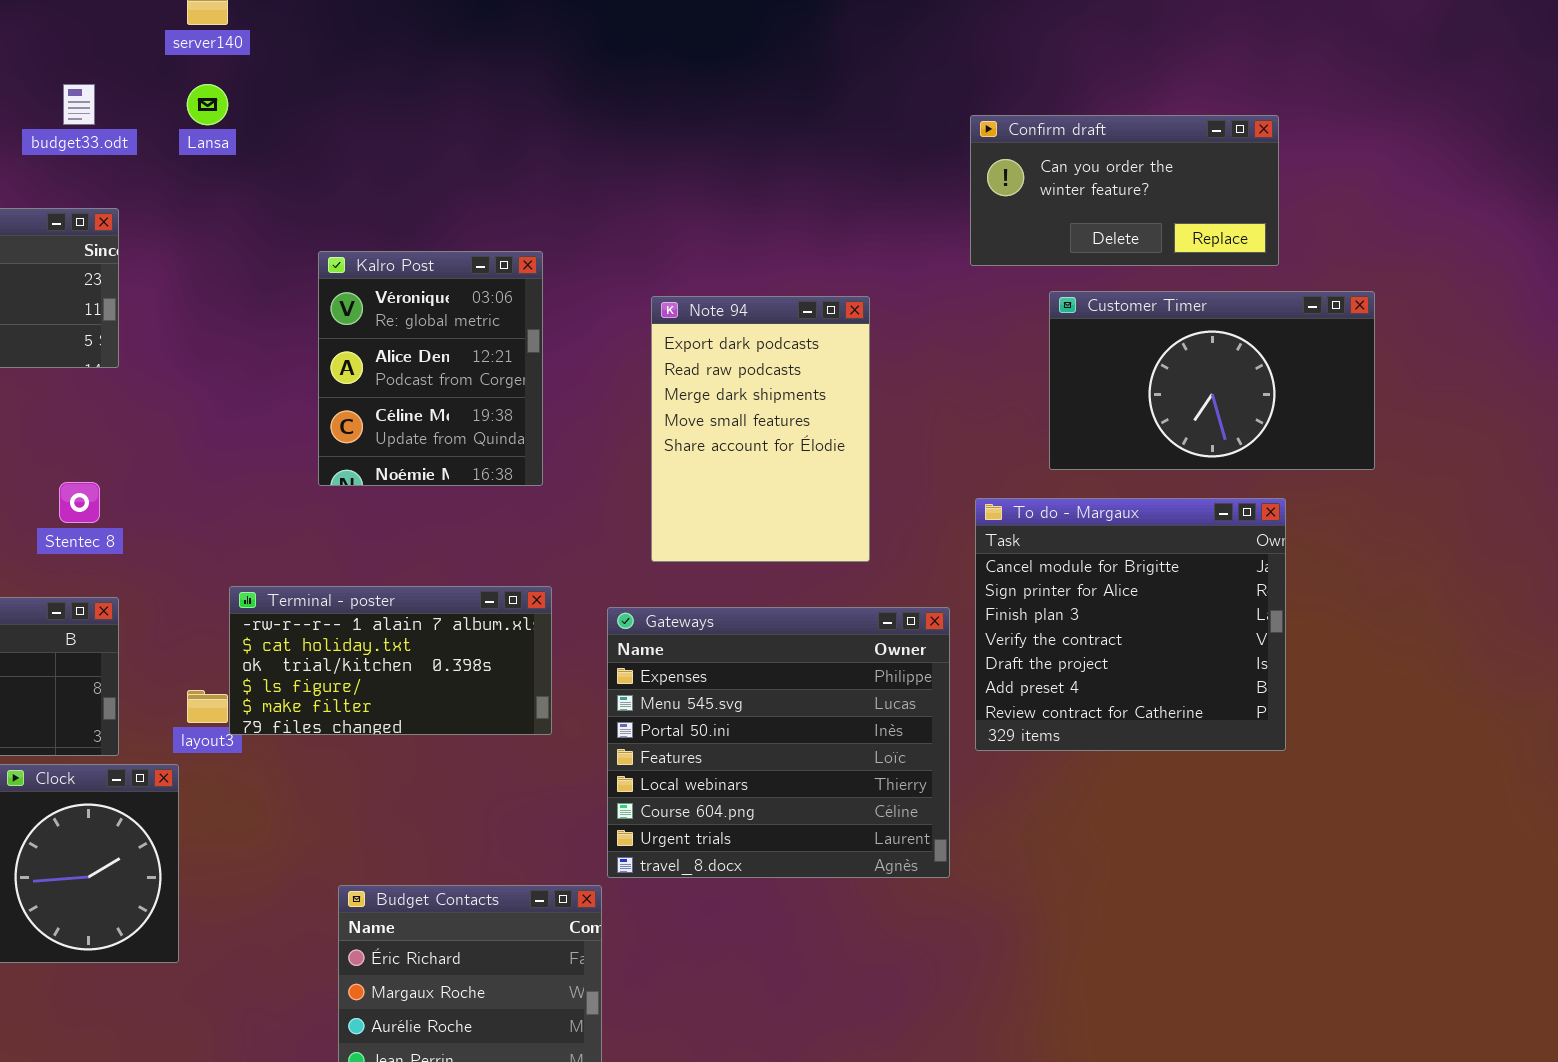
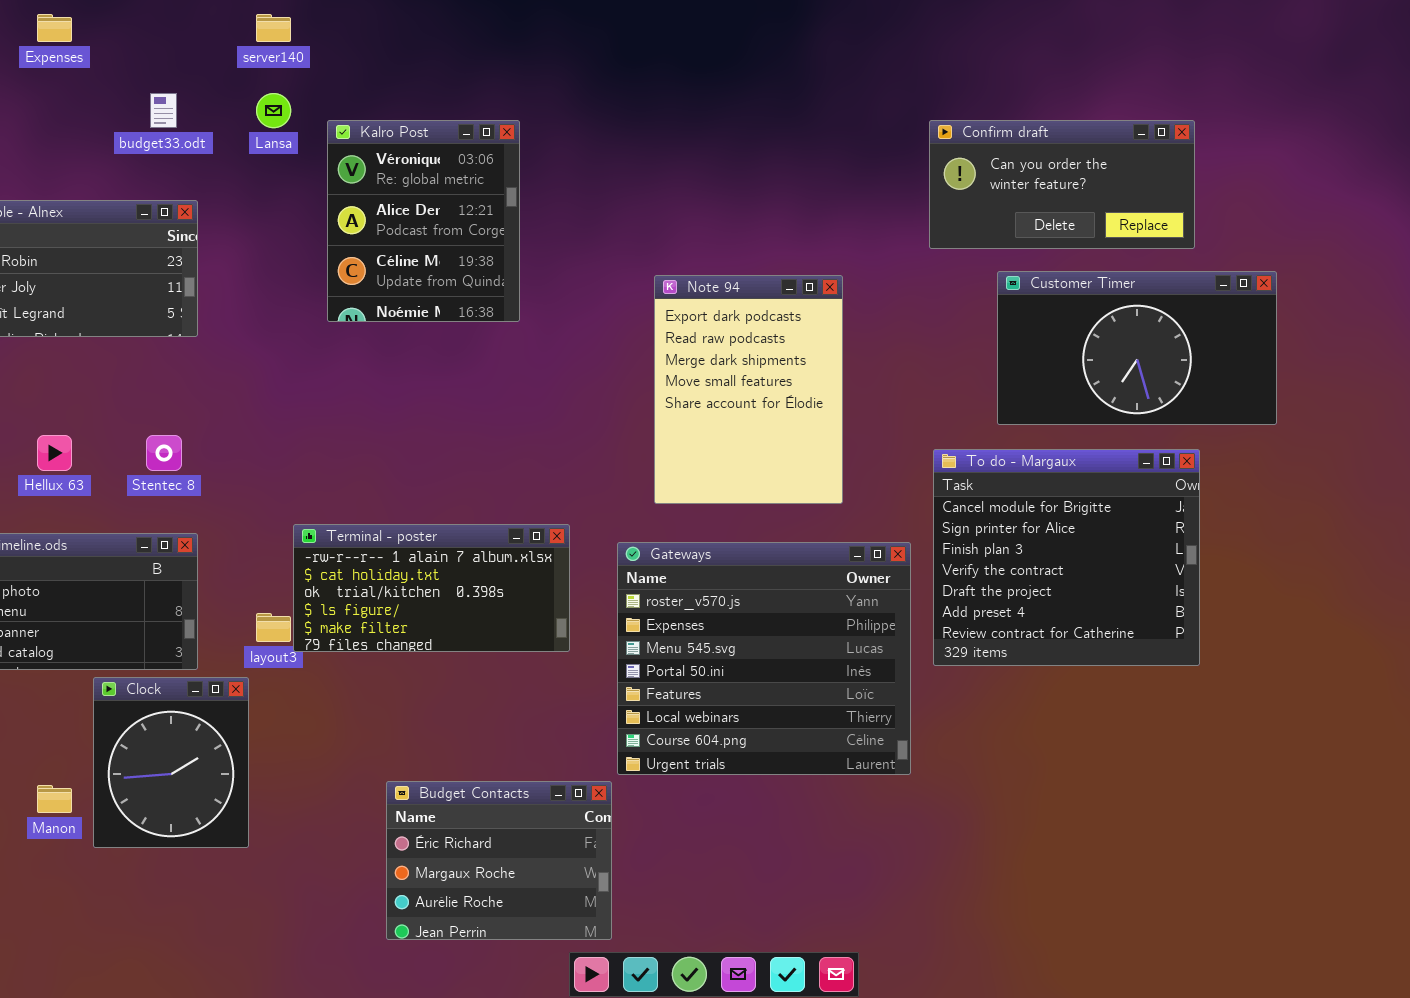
Kalro Post: [318,251,543,486] -> [327,120,520,322], moved
Gateways: [607,607,950,878] -> [617,542,911,775], scrolled up 1 row

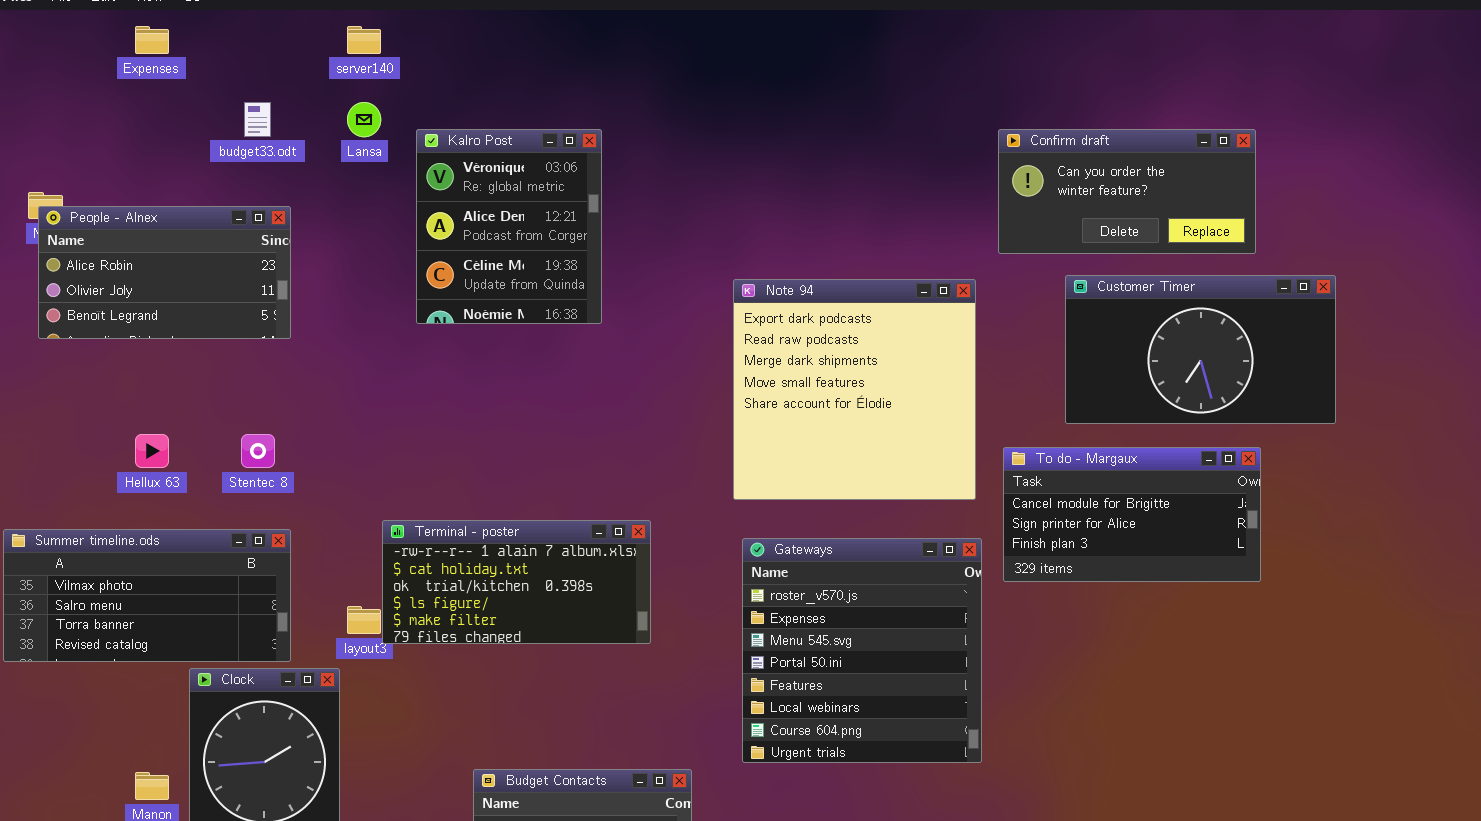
Note 94: [654,275,843,504] -> [733,279,976,500], resized
To do - Margaux: [933,449,1200,666] -> [1003,447,1261,582], resized
Gateways: [617,542,911,775] -> [742,538,982,763], resized

